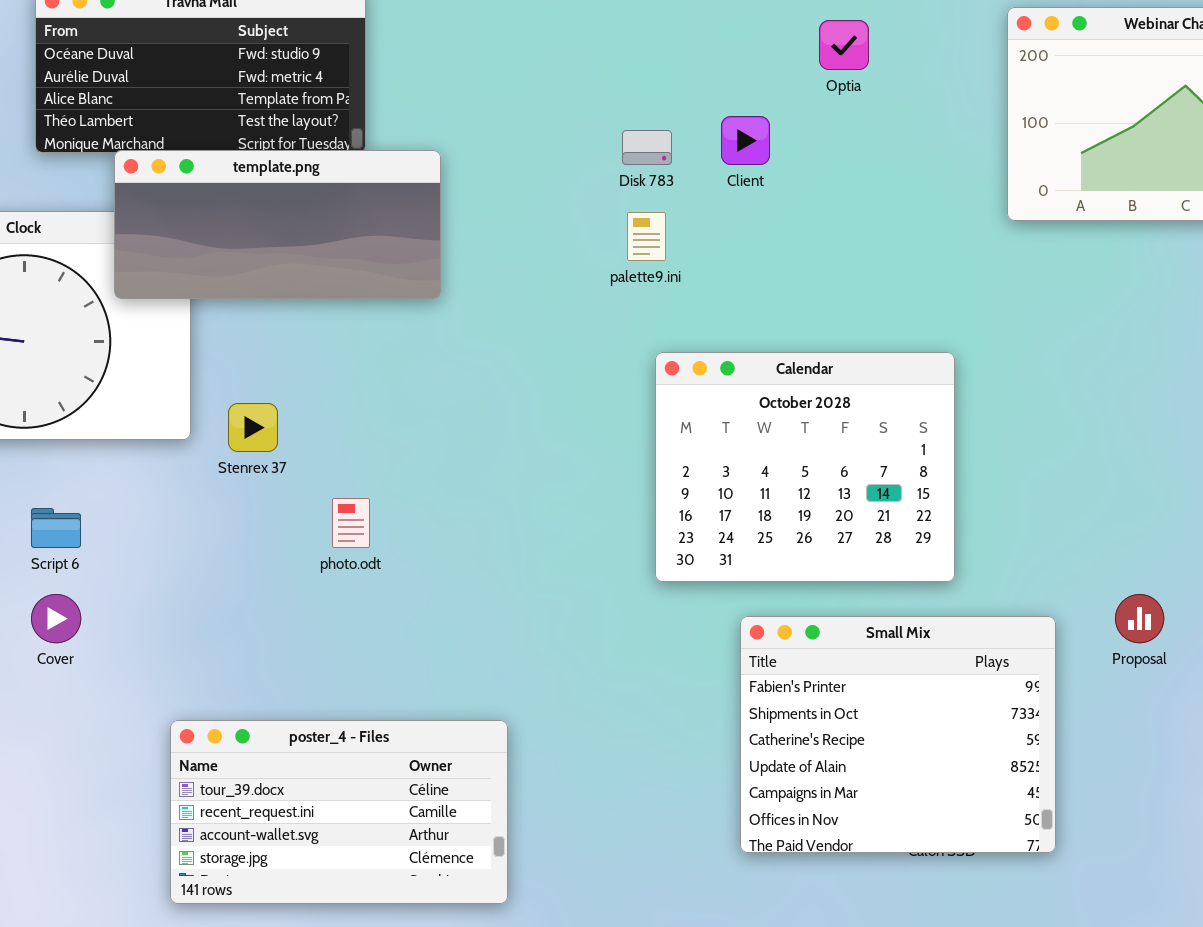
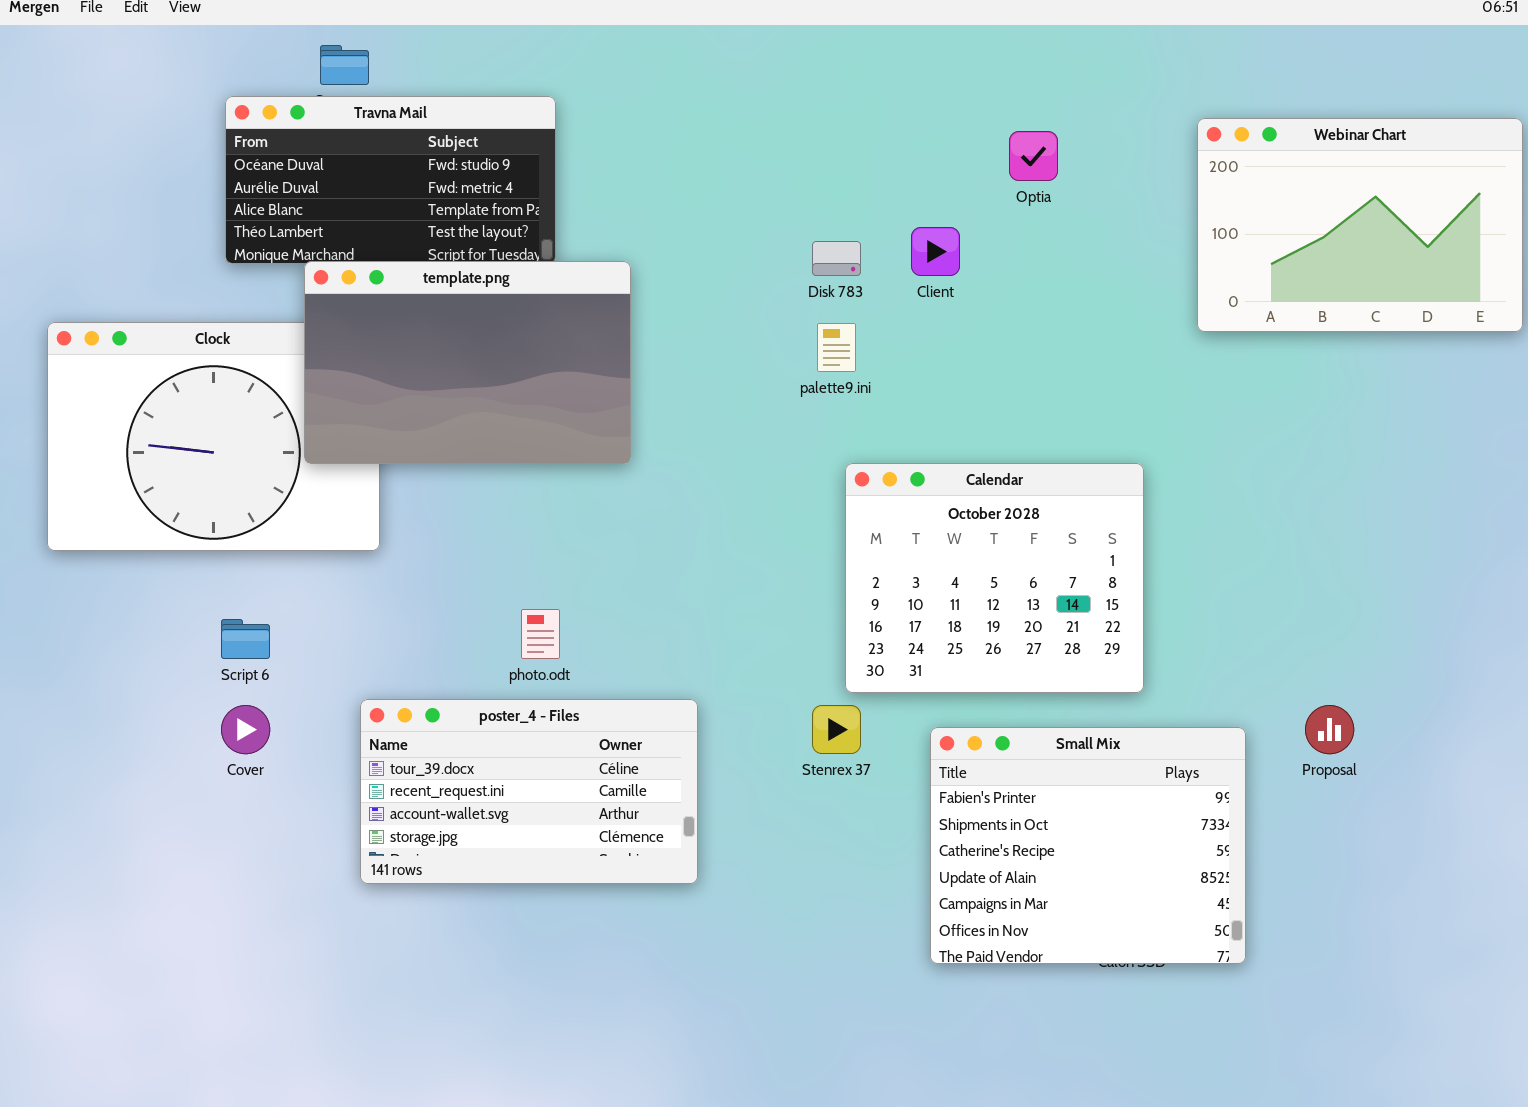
template.png: [114,150,441,299] -> [304,261,631,464], resized
Stenrex 37: [228,403,278,452] -> [812,705,861,754], moved
poster_4 - Files: [170,720,508,904] -> [360,699,698,884], moved

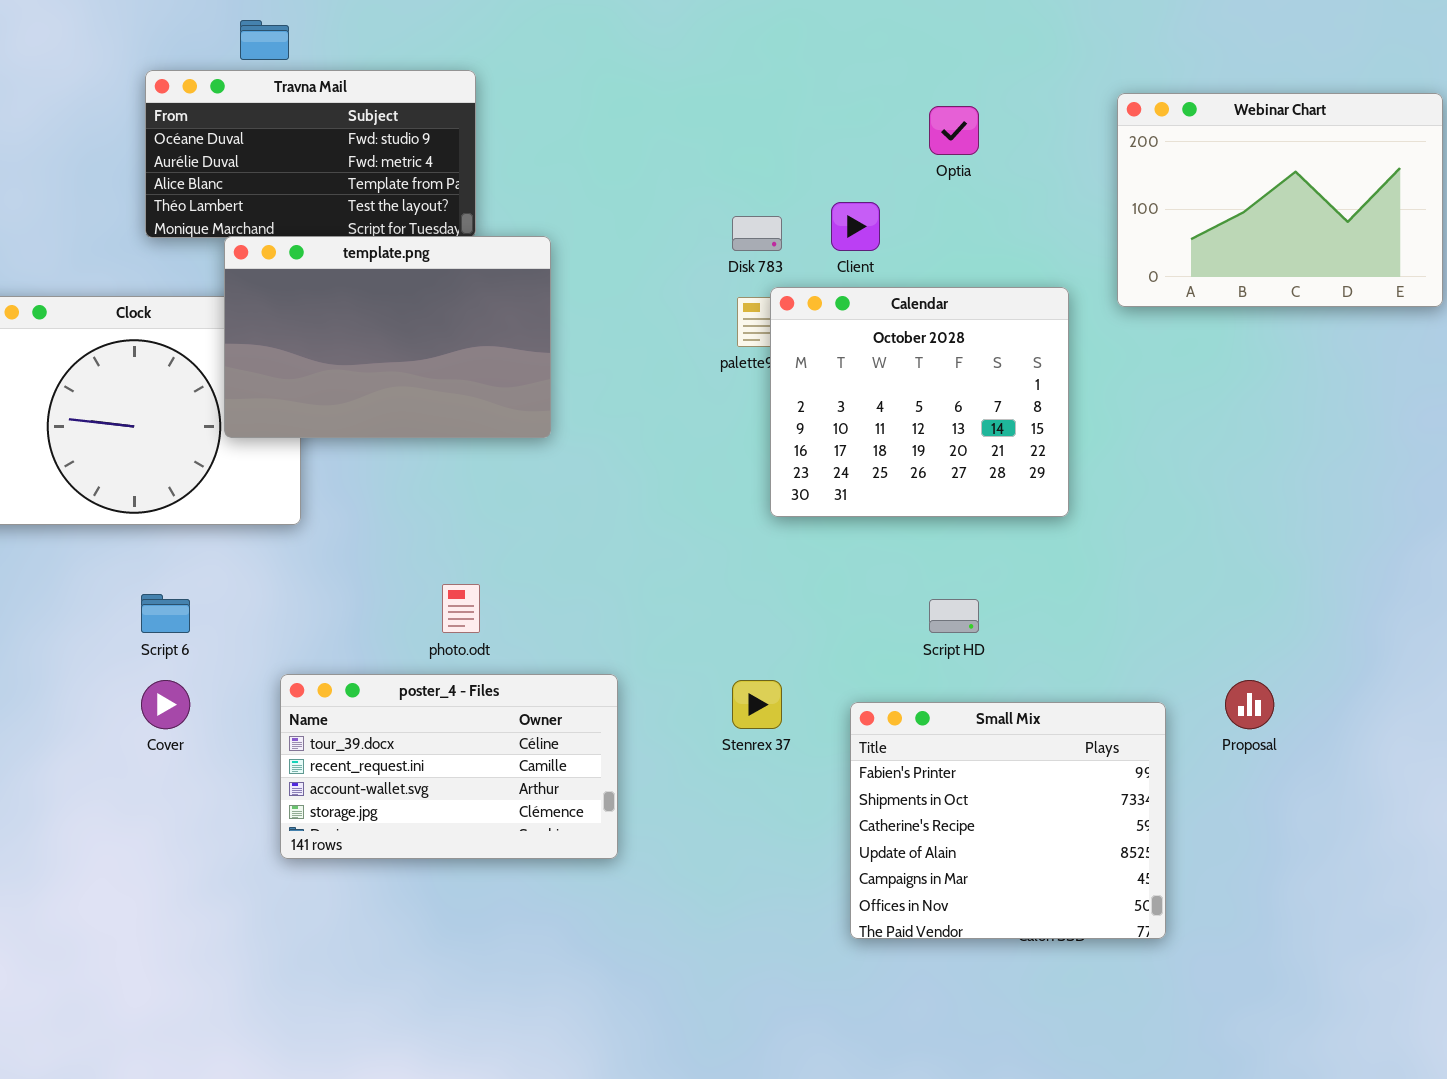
Calendar: [845,463,1144,693] -> [770,287,1069,517], moved

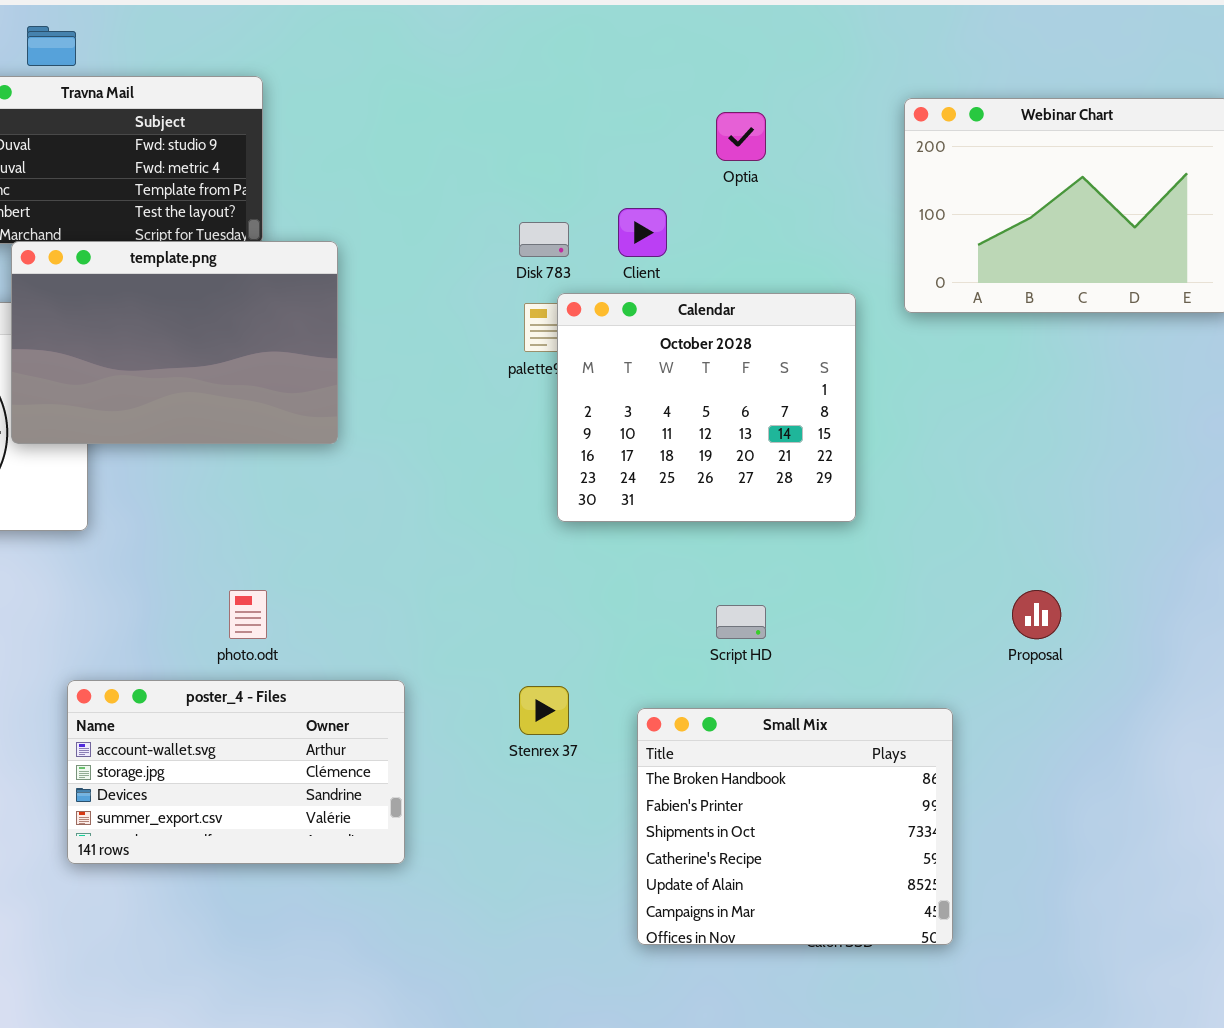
poster_4 - Files: [280,674,618,859] -> [67,680,405,864], scrolled down 2 rows
Proposal: [1225,680,1274,729] -> [1012,590,1061,639], moved
Small Mix: [850,702,1166,939] -> [637,708,953,945], scrolled up 1 row

